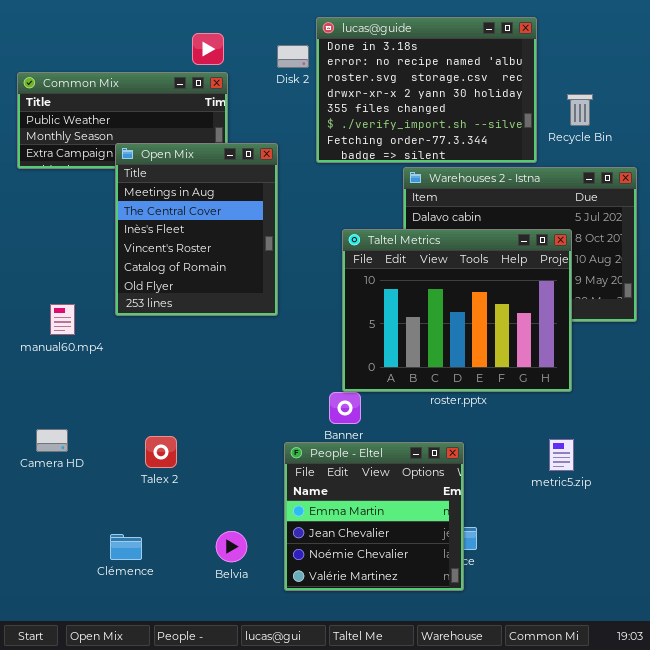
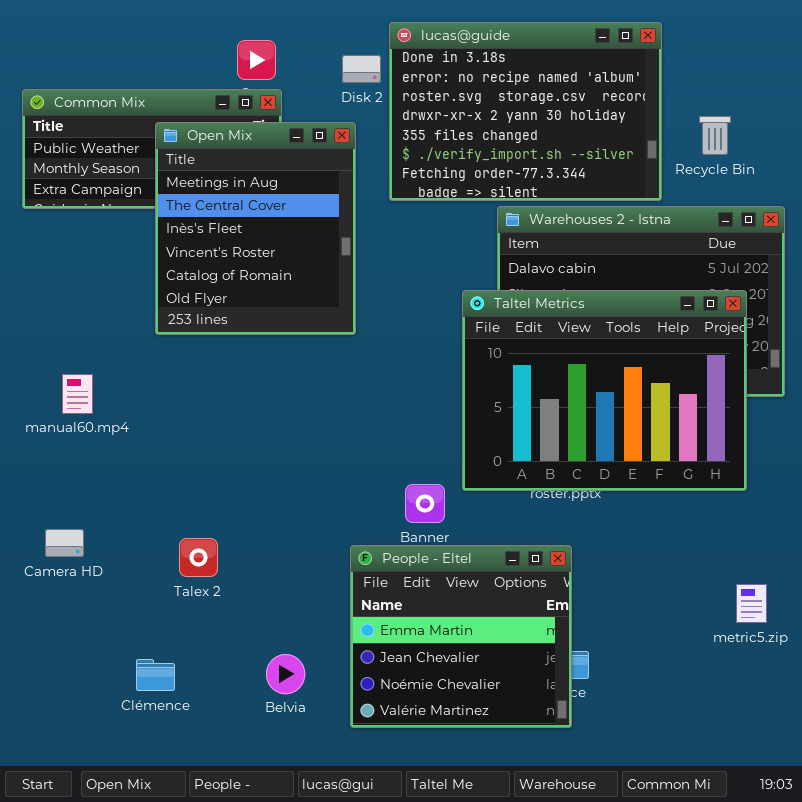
Open Mix: [115,143,278,316] -> [155,122,356,335], moved
Taltel Metrics: [342,229,572,392] -> [462,290,747,491], moved
metric5.zip: [549,439,574,471] -> [736,584,767,623], moved

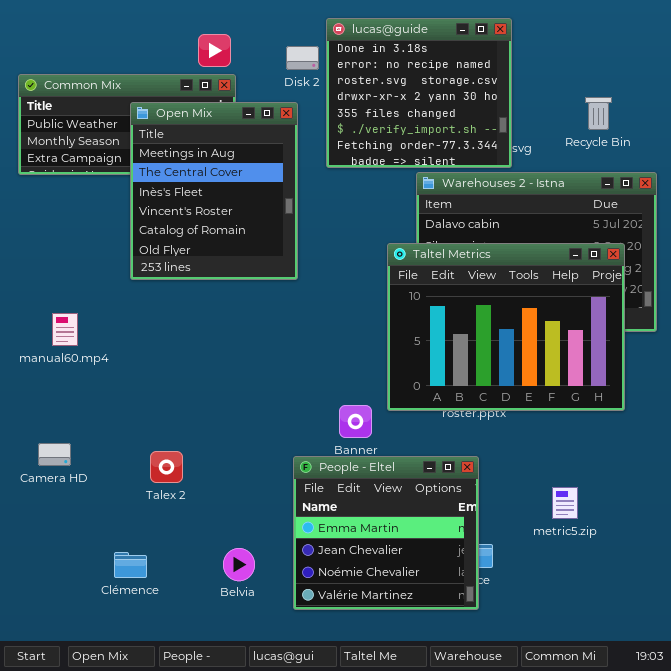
lucas@guide: [389,22,662,201] -> [326,18,512,168], resized
metric5.zip: [736,584,767,623] -> [552,487,578,519], moved

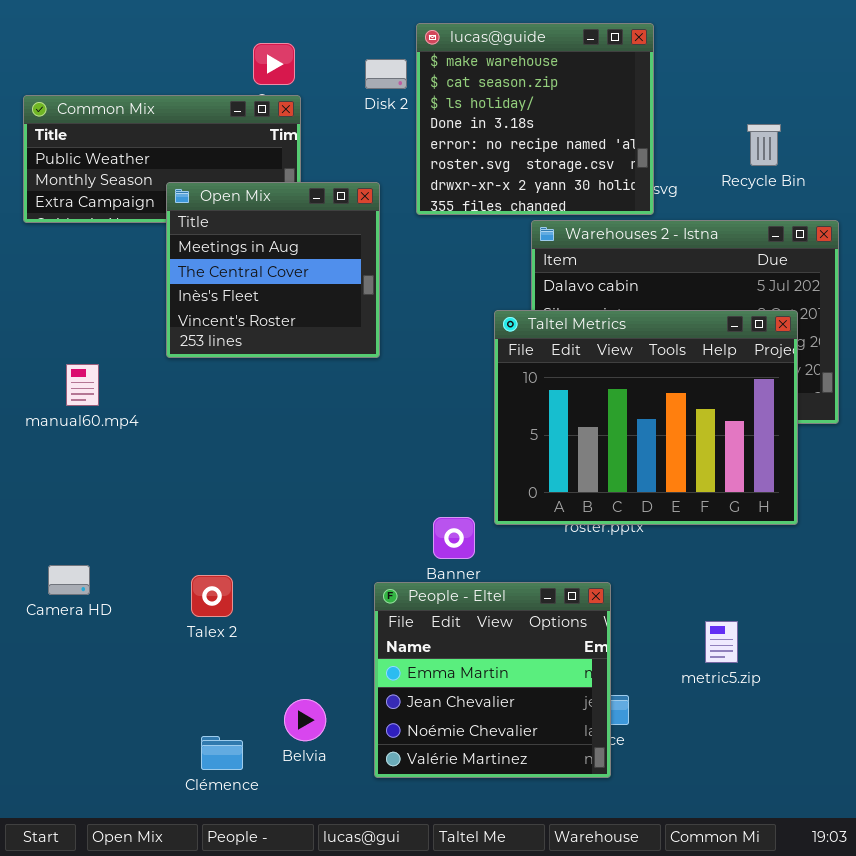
lucas@guide: [326,18,512,168] -> [416,23,654,215], scrolled up 3 rows
Open Mix: [130,102,298,280] -> [166,182,380,358], resized
manual60.mp4: [52,313,78,346] -> [66,364,99,406], moved
Clémence: [114,552,147,578] -> [201,736,243,770], moved

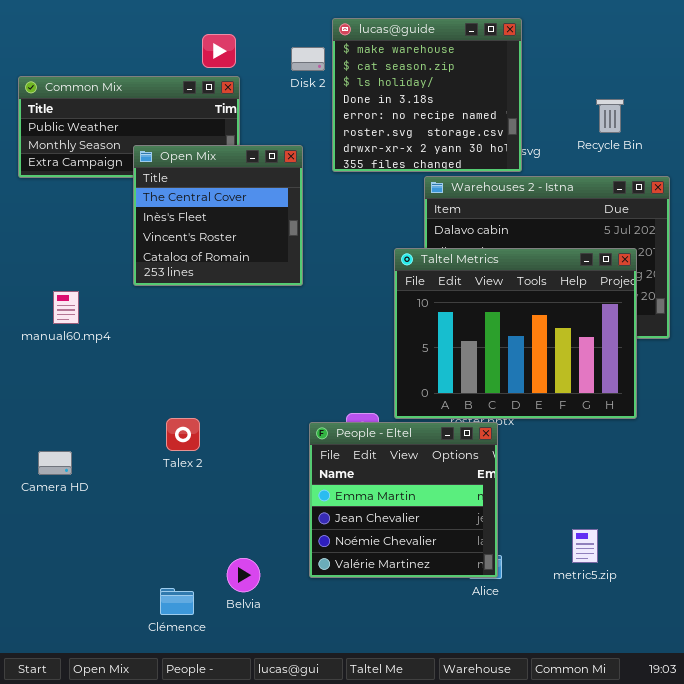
Open Mix: [166,182,380,358] -> [133,145,303,286], scrolled down 1 row
Talex 2: [191,575,233,617] -> [166,418,200,451], moved
People - Eltel: [374,582,611,778] -> [309,422,498,578], moved
metric5.zip: [705,621,738,663] -> [572,529,598,563], moved

